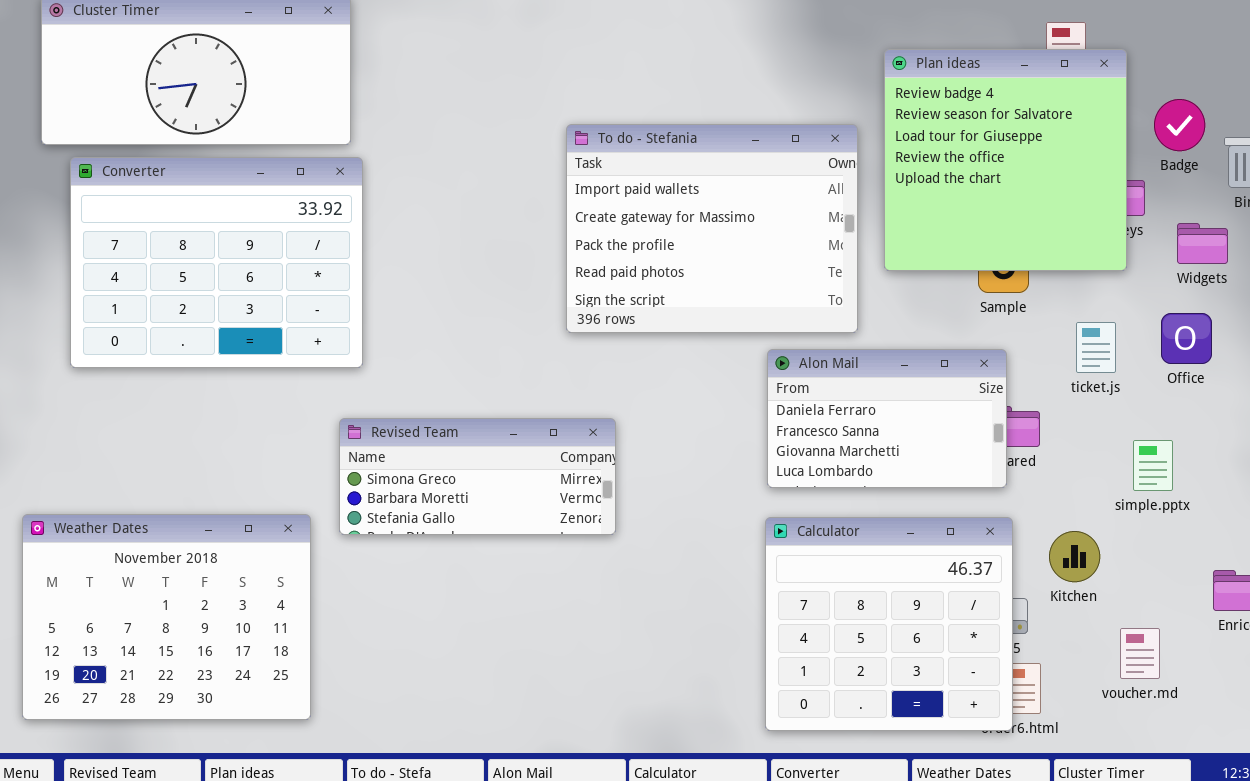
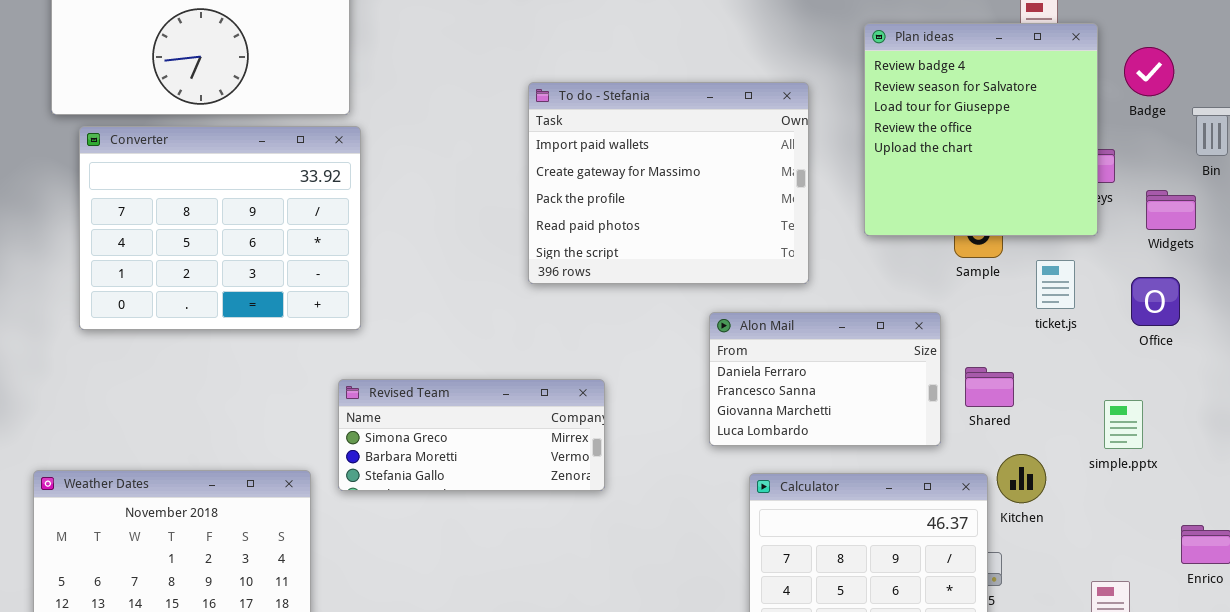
Badge: [1154,99,1205,151] -> [1124,47,1174,96], moved
To do - Stefania: [566,124,858,333] -> [528,82,809,284], moved
ticket.js: [1076,322,1116,373] -> [1036,260,1075,309], moved
Alon Mail: [767,349,1007,488] -> [709,312,941,446], moved
Kitchen: [1049,531,1100,582] -> [997,454,1046,503], moved

